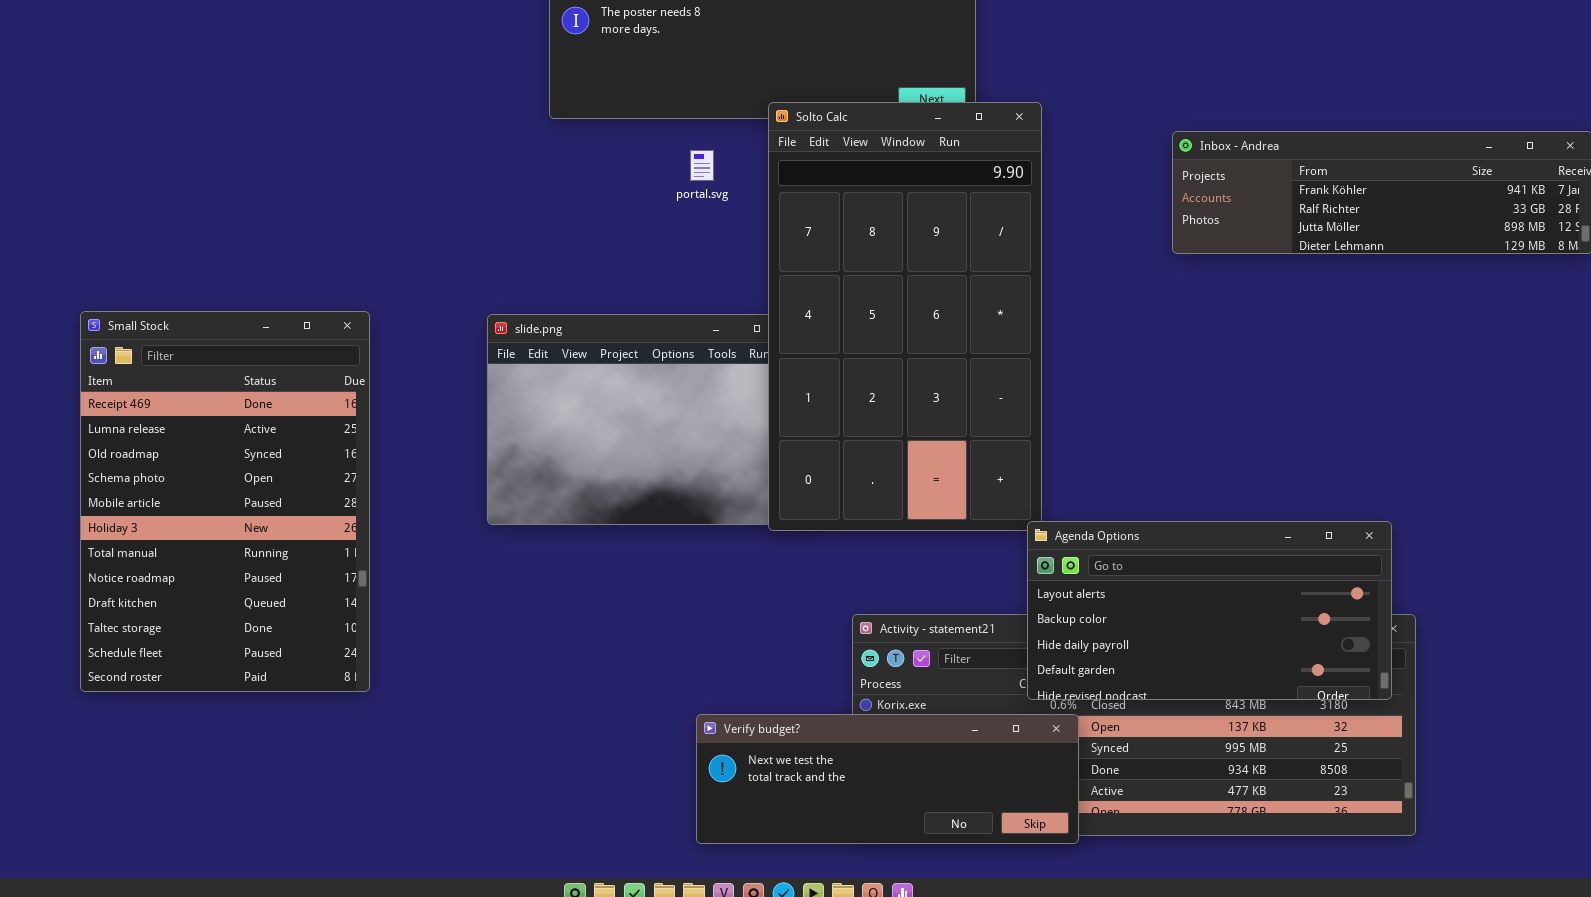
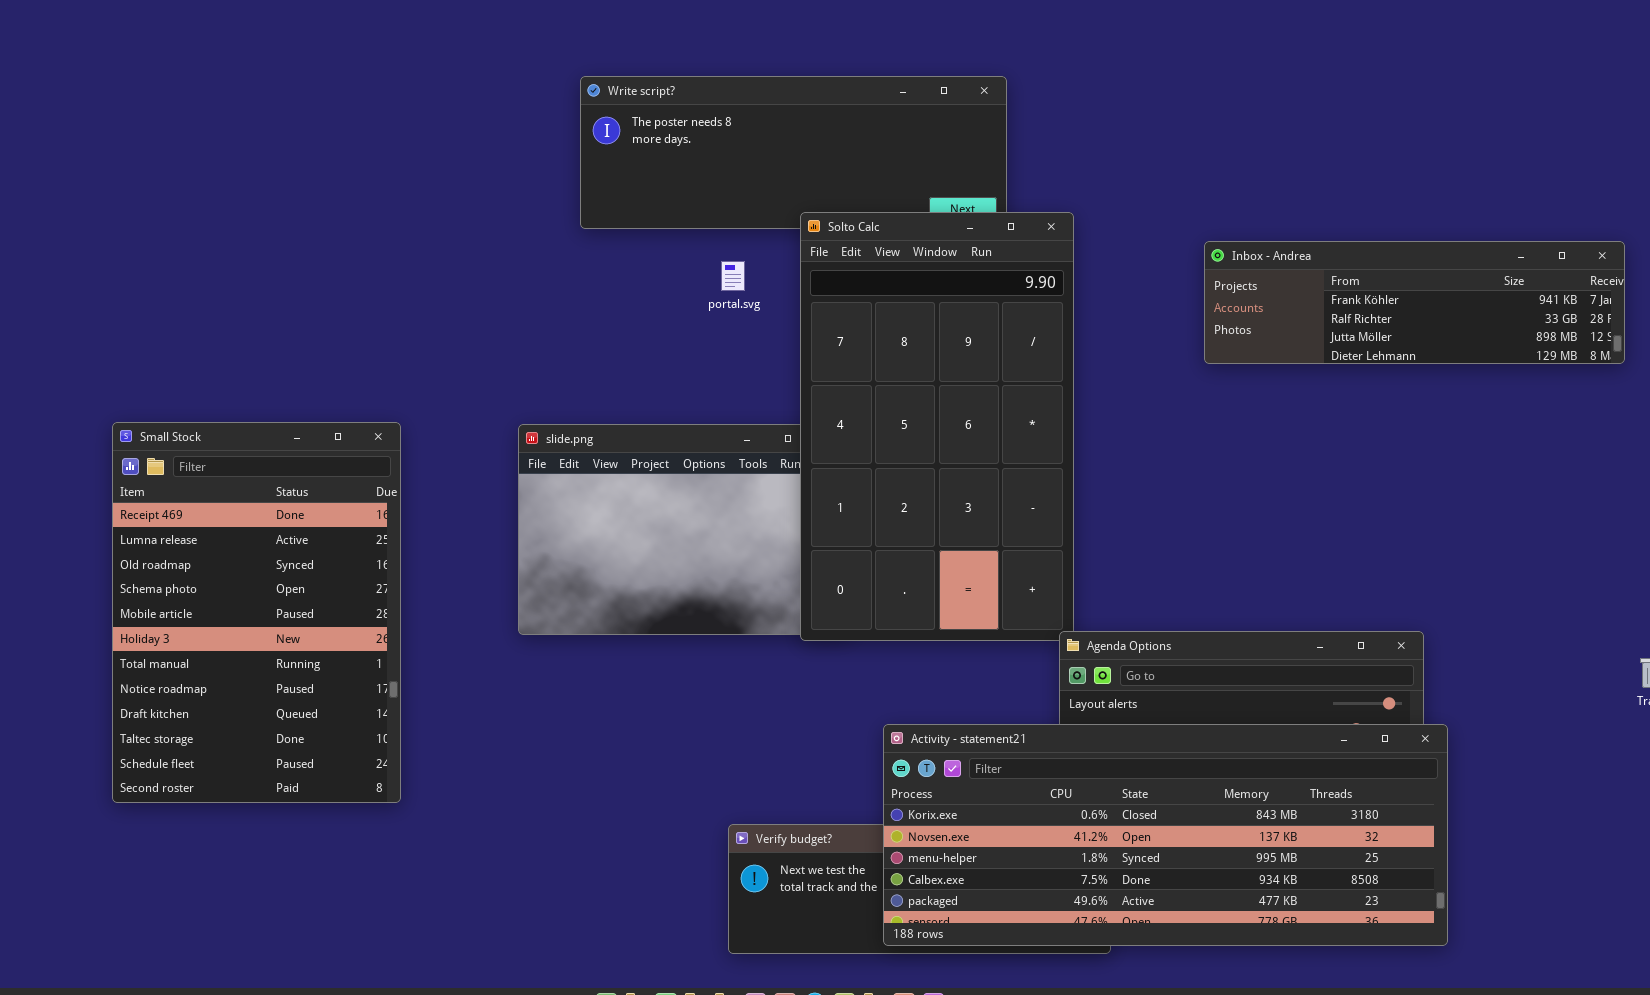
Activity - statement21: [852,614,1416,836] -> [883,724,1448,946], raised

